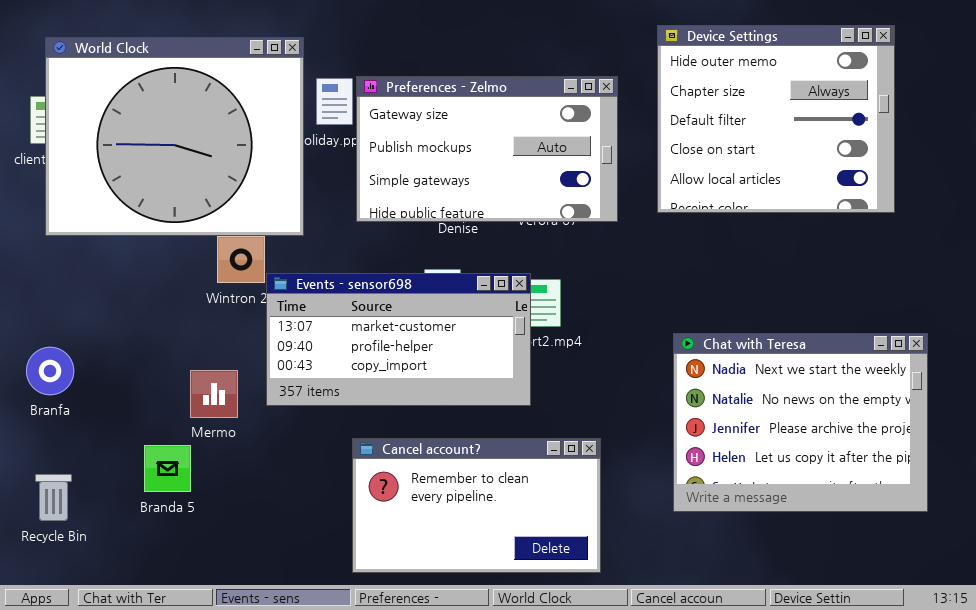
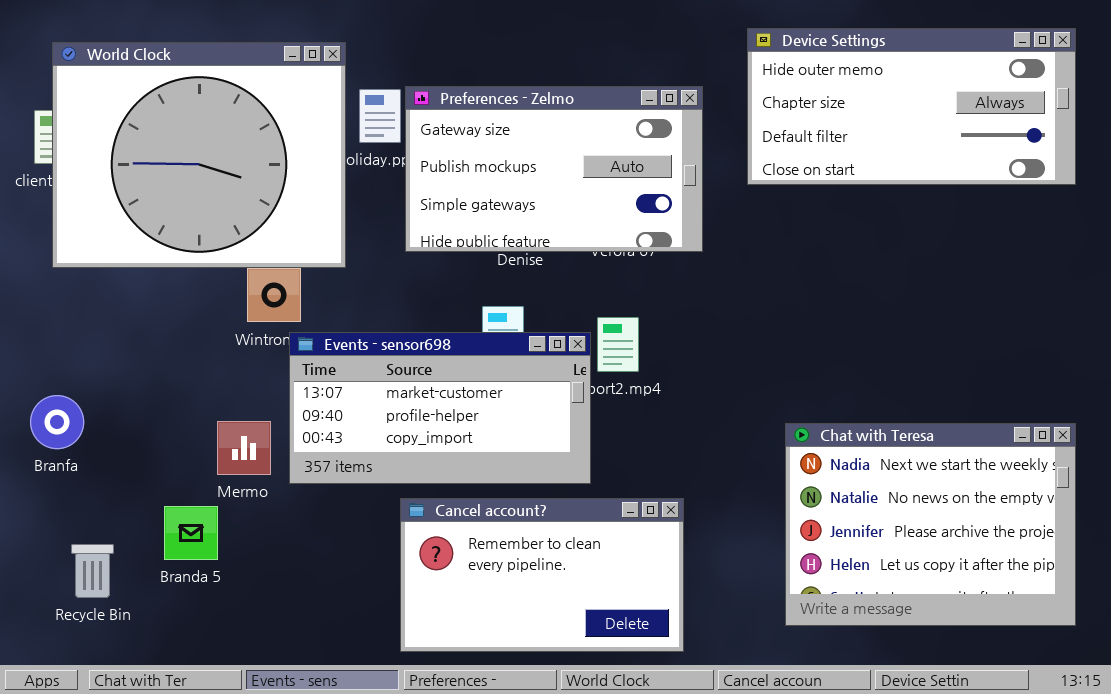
Device Settings: [657,25,895,213] -> [747,28,1076,185], resized
Events - sensor698: [266,273,531,406] -> [289,332,591,484], moved
Chat with Teresa: [673,333,928,512] -> [785,423,1076,626], moved
Recycle Bin: [35,474,72,521] -> [71,544,114,598], moved

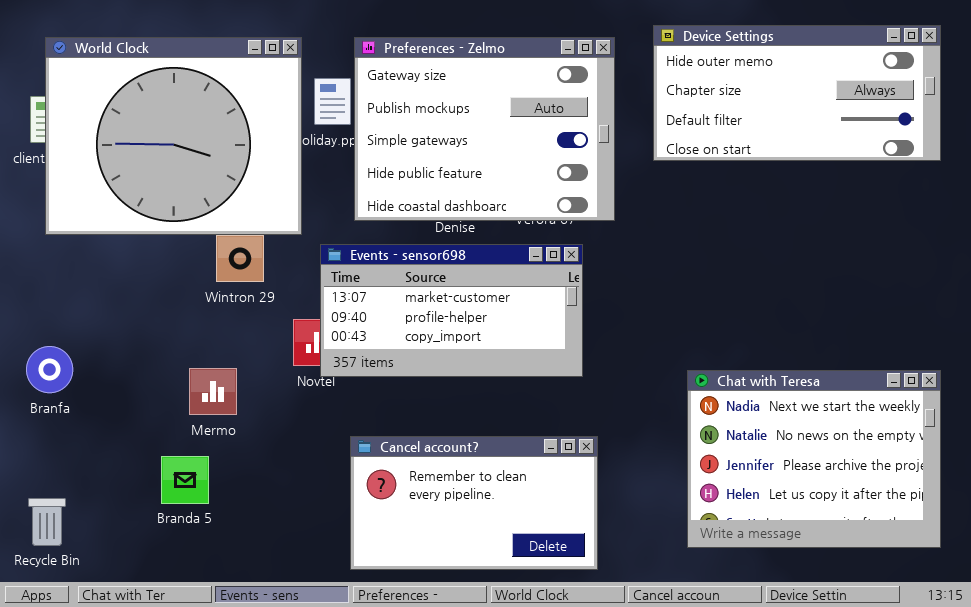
Preferences - Zelmo: [405,86,703,252] -> [354,37,615,221], resized
Events - sensor698: [289,332,591,484] -> [320,244,583,377], moved
Branda 5: [164,506,218,560] -> [161,456,209,504], moved
Recycle Bin: [71,544,114,598] -> [28,498,66,546], moved

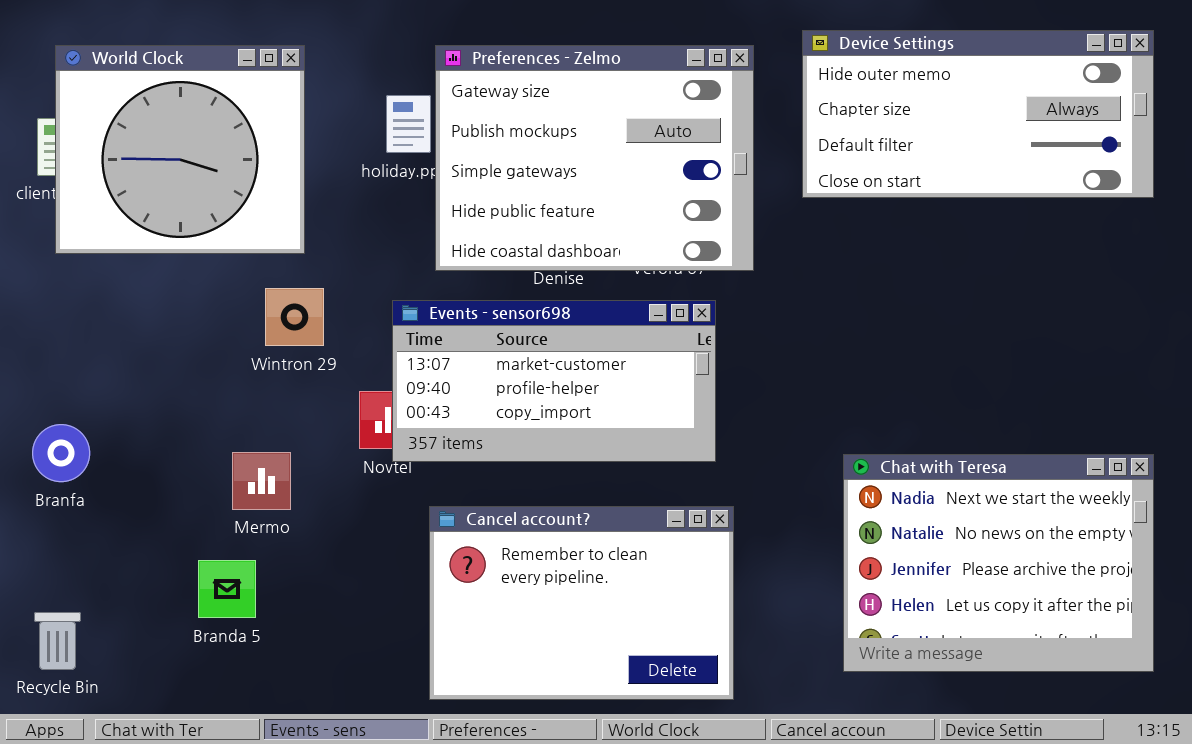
World Clock: [45,37,302,235] -> [55,45,305,254], resized
Cancel account?: [350,436,598,570] -> [429,506,734,700], resized

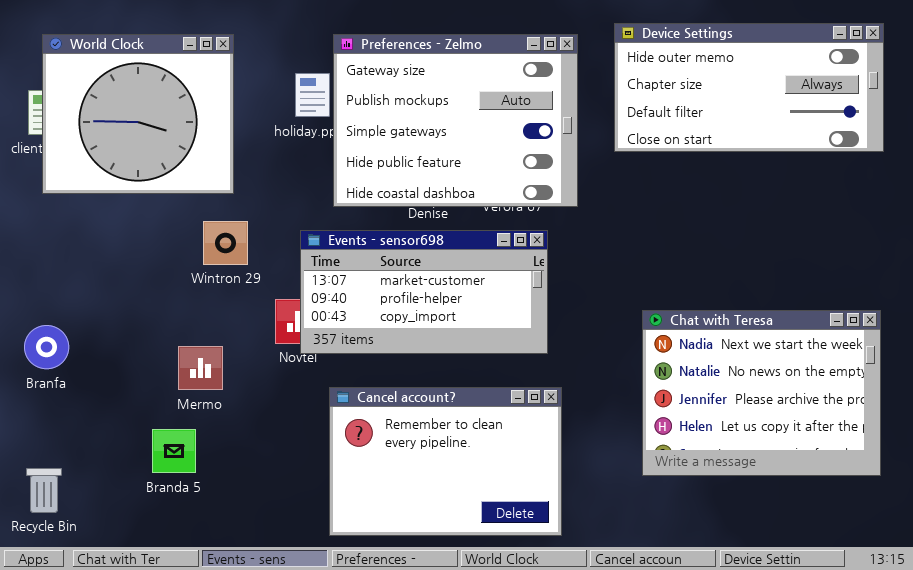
Chat with Teresa: [843,454,1154,672] -> [642,310,881,476], moved

